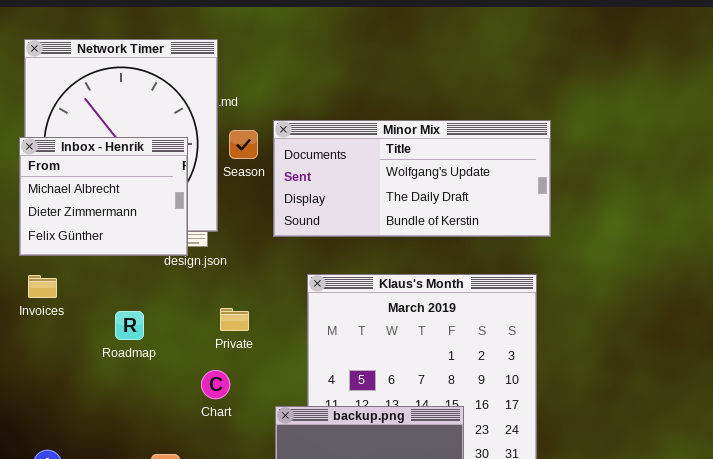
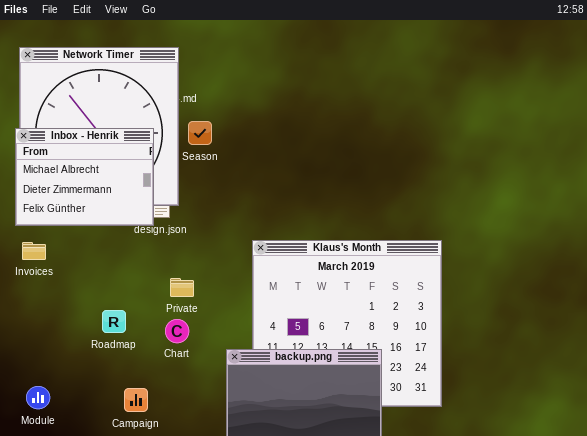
Minor Mix: [273,120,551,237] -> none, closed
Private: [220,308,249,331] -> [170,278,194,297], moved
Roadmap: [115,311,144,340] -> [102,310,126,333], moved

